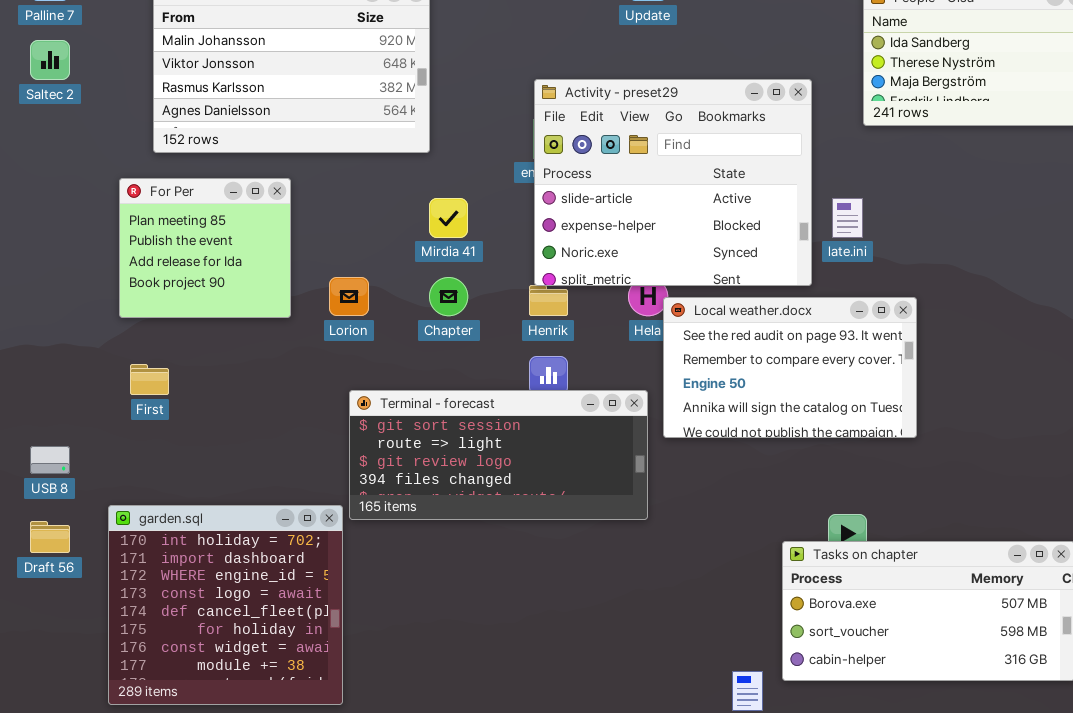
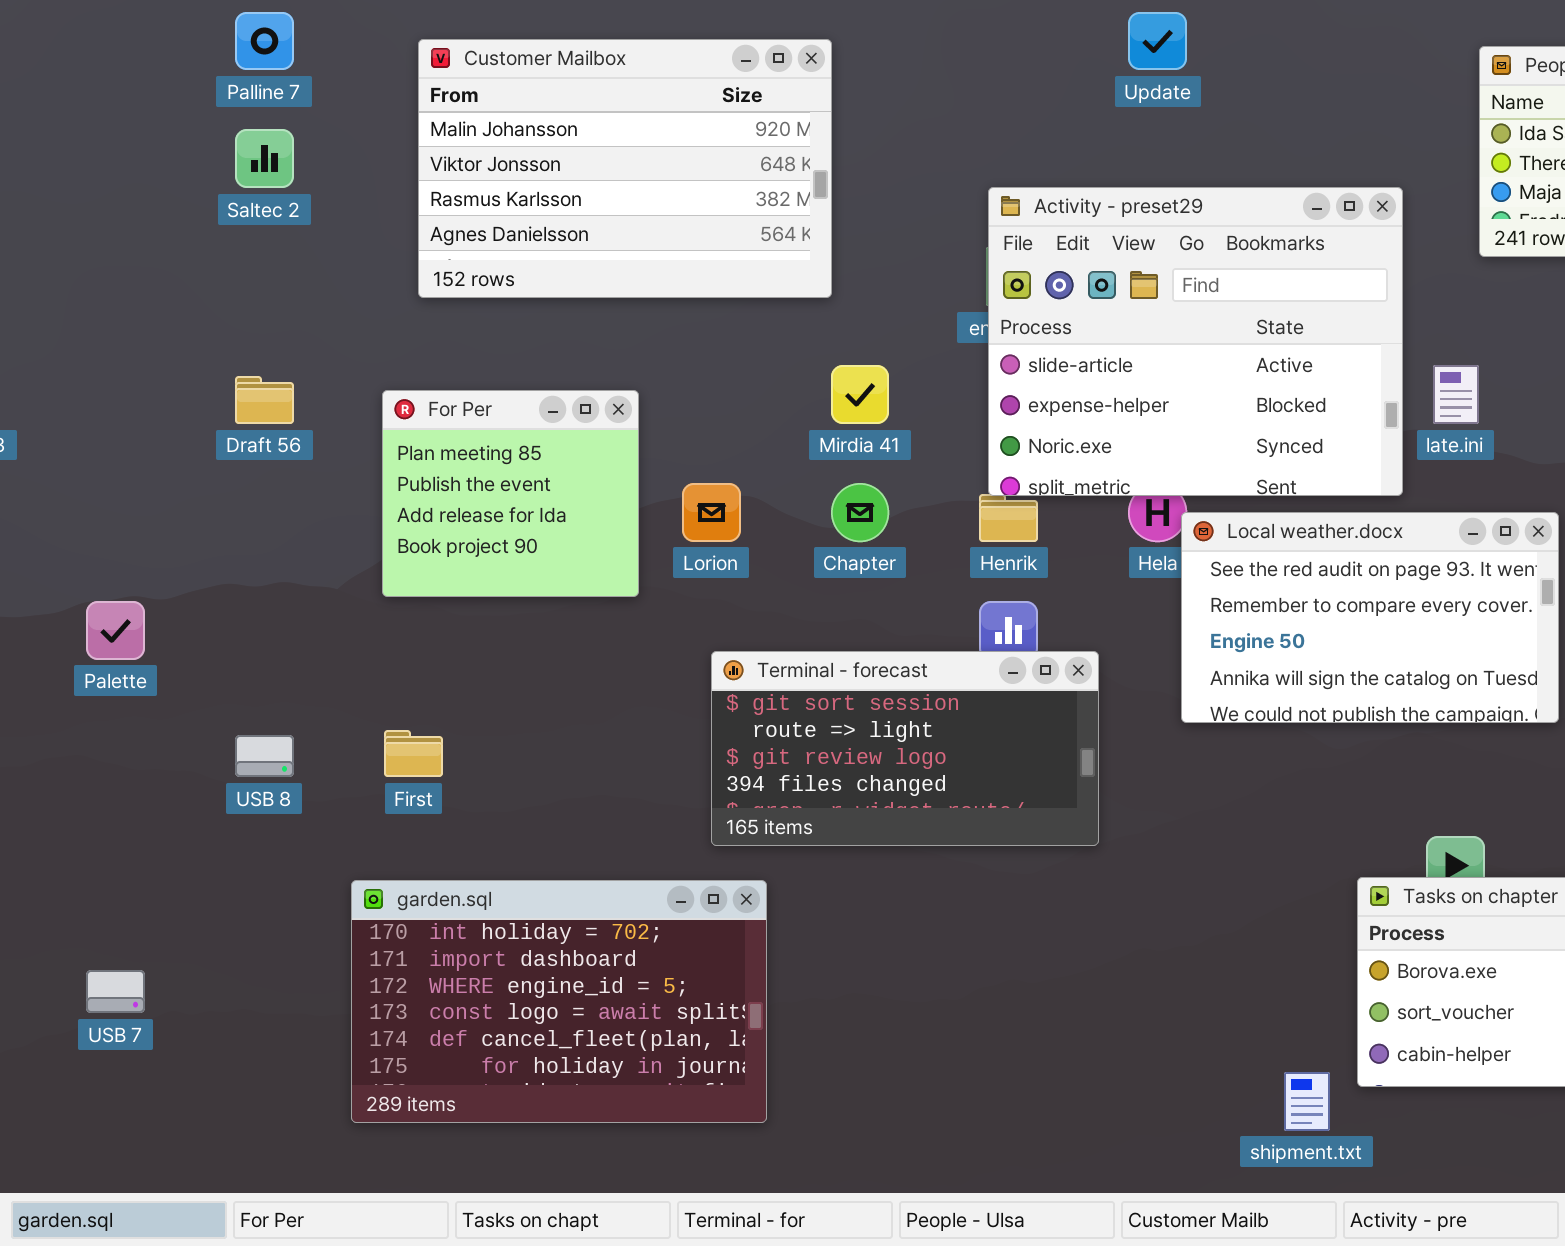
For Per: [119,178,291,318] -> [382,390,639,597], moved
First: [130,364,169,395] -> [384,730,443,777], moved
Terminal - forecast: [349,390,648,520] -> [711,651,1099,846], resized
garden.sql: [108,505,343,705] -> [351,880,767,1123], resized
Draft 56: [30,521,70,553] -> [235,376,294,424], moved

